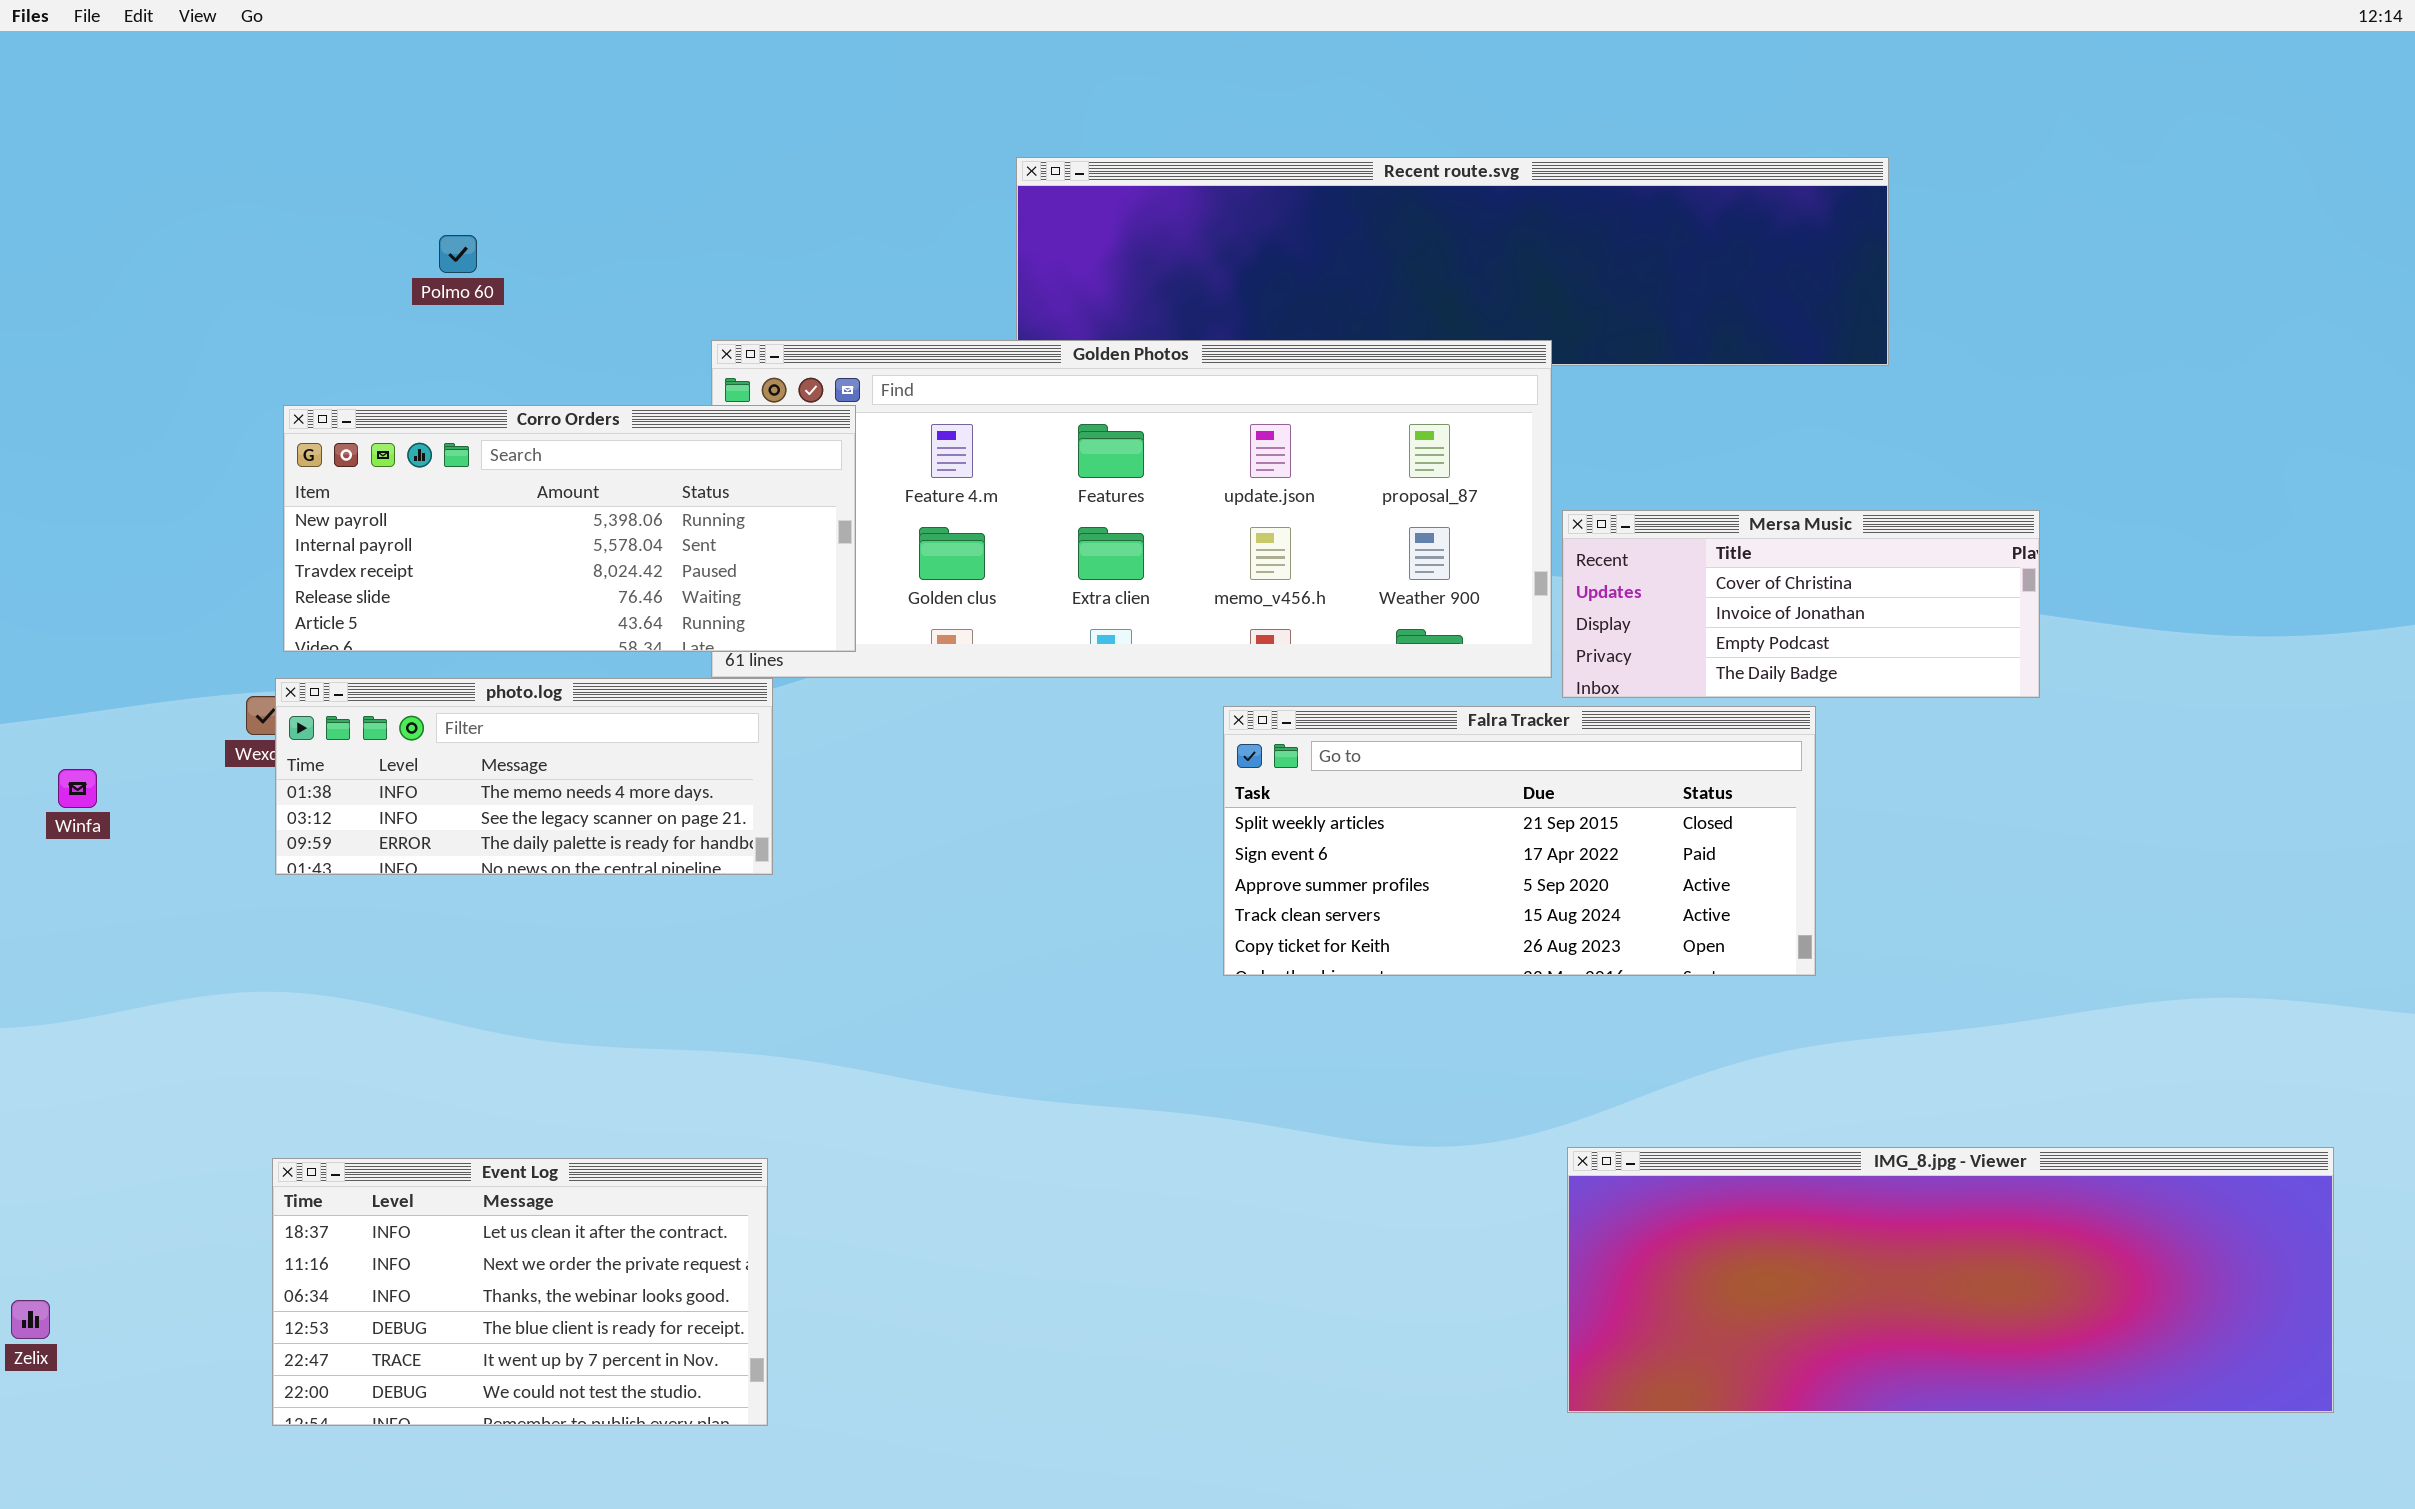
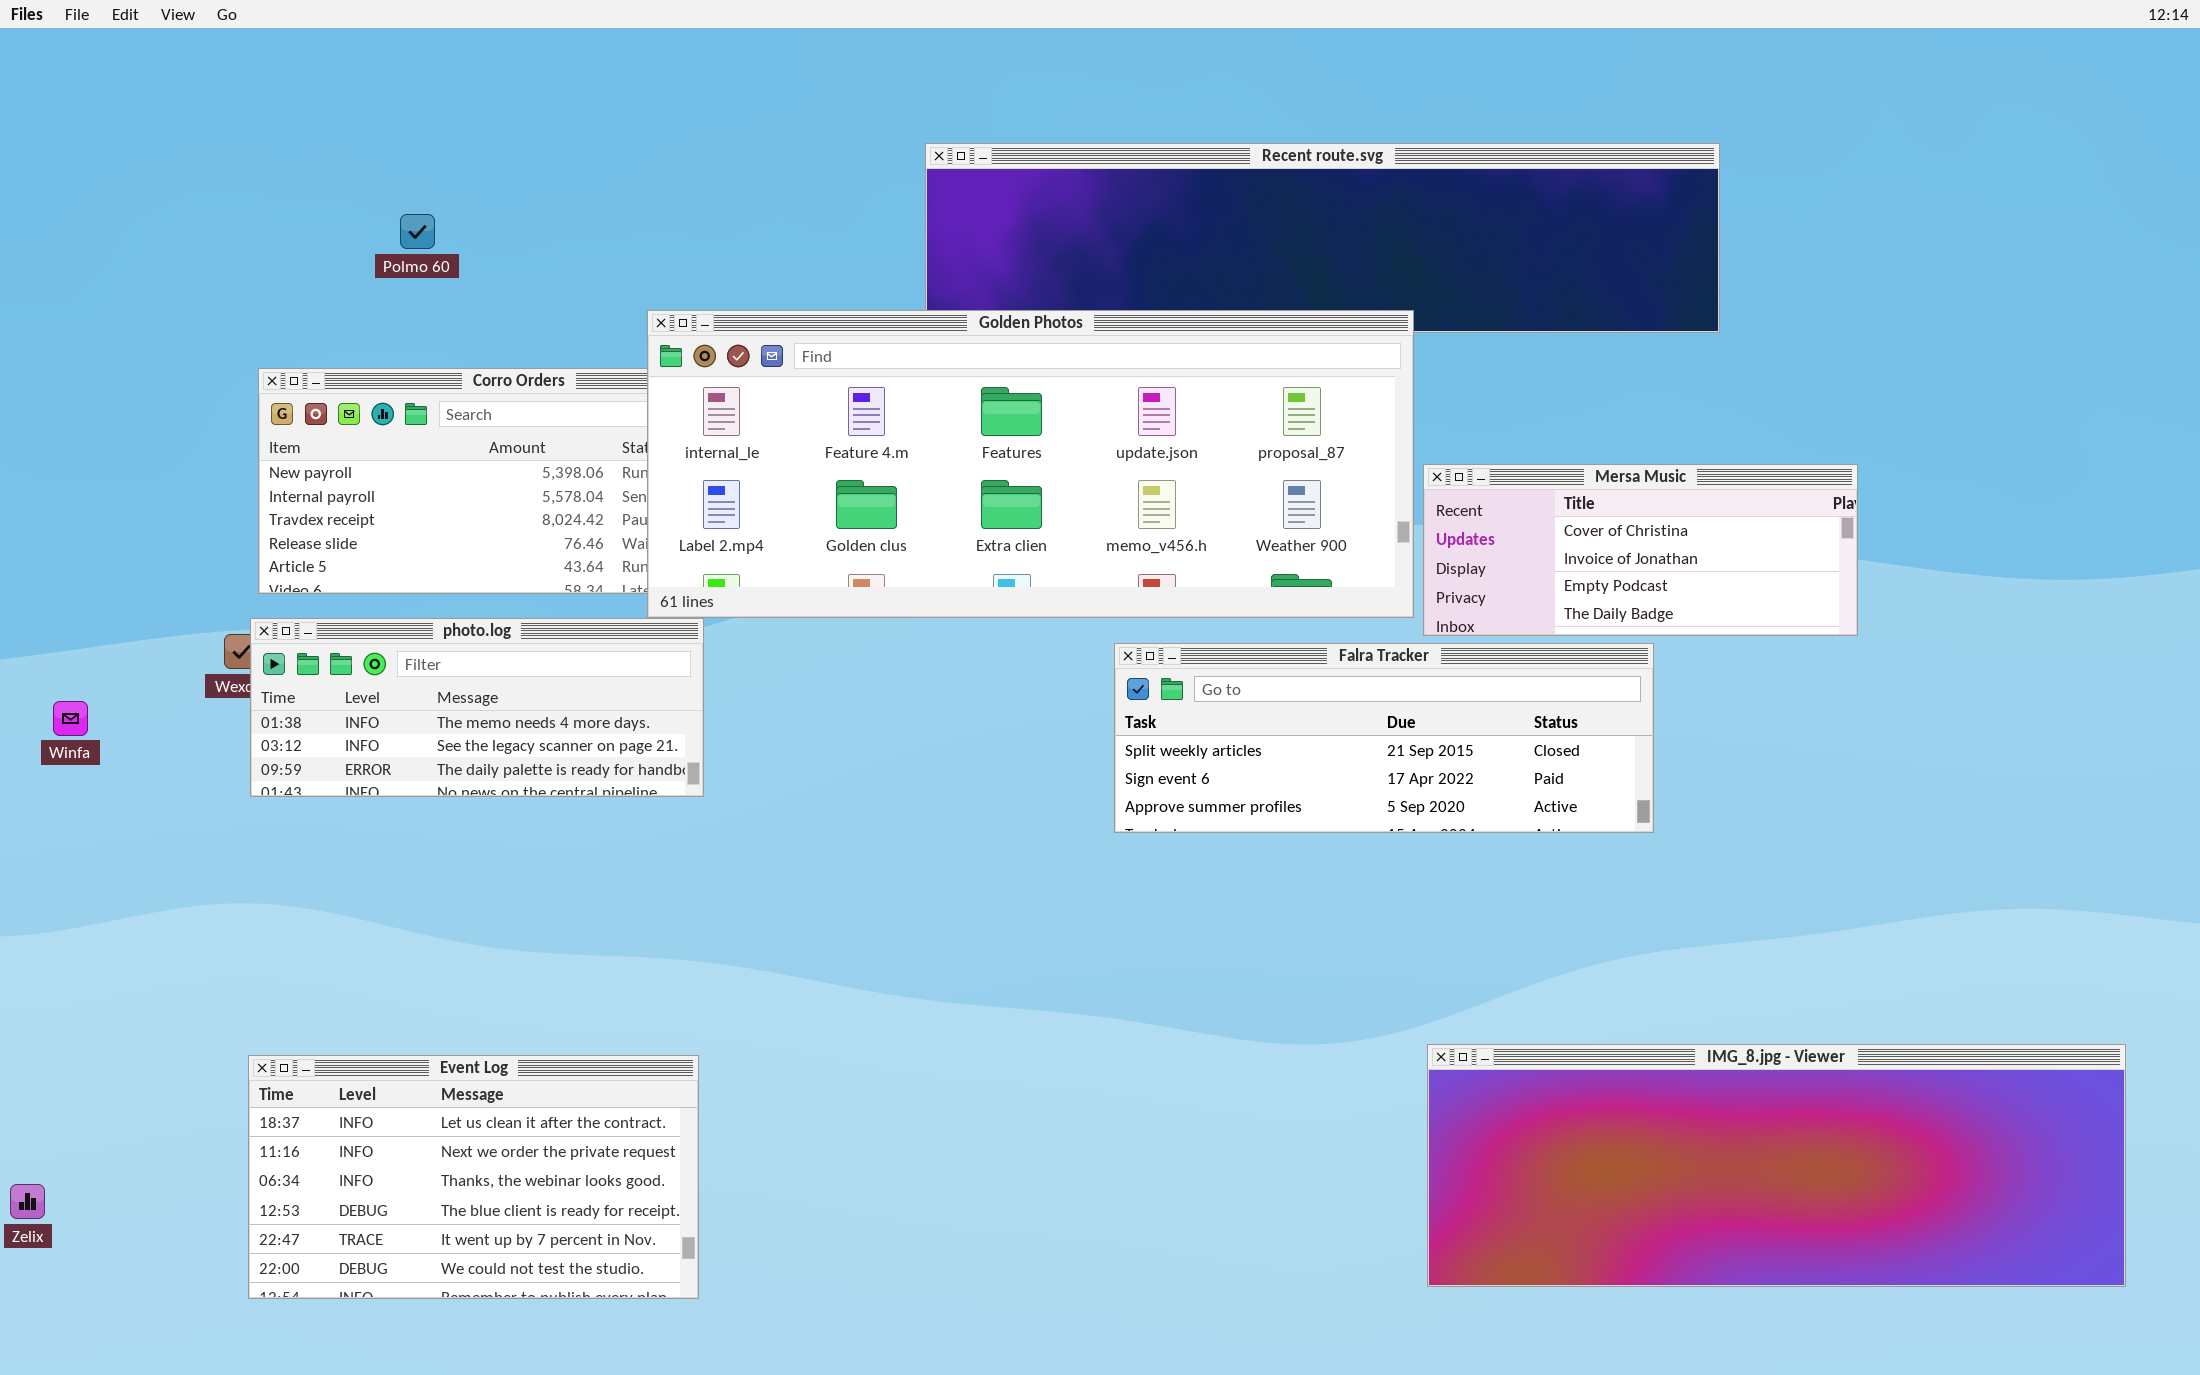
Golden Photos: [711,340,1552,678] -> [647,310,1414,618], raised
Falra Tracker: [1223,706,1816,976] -> [1114,643,1654,833], resized

